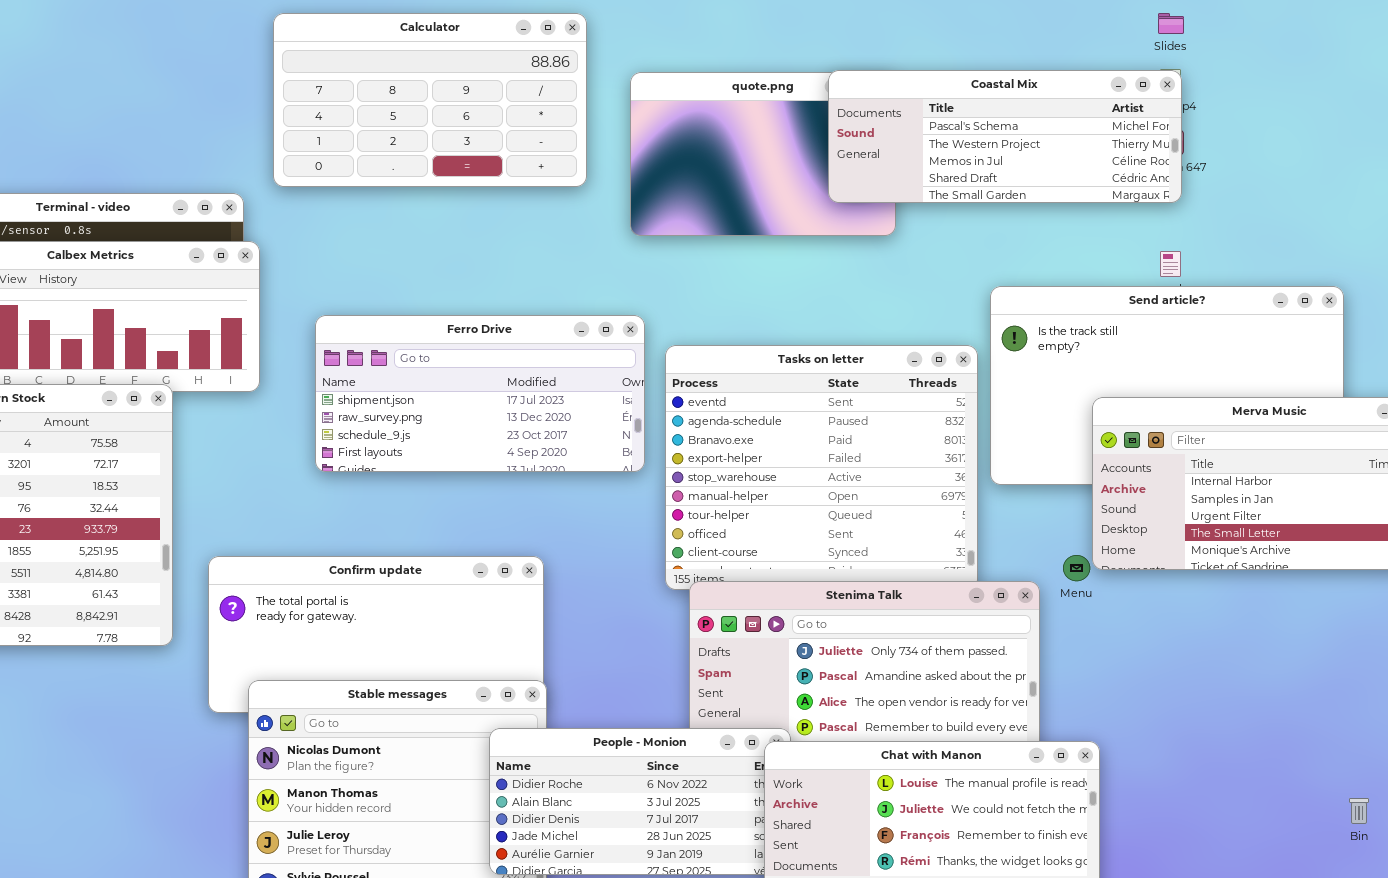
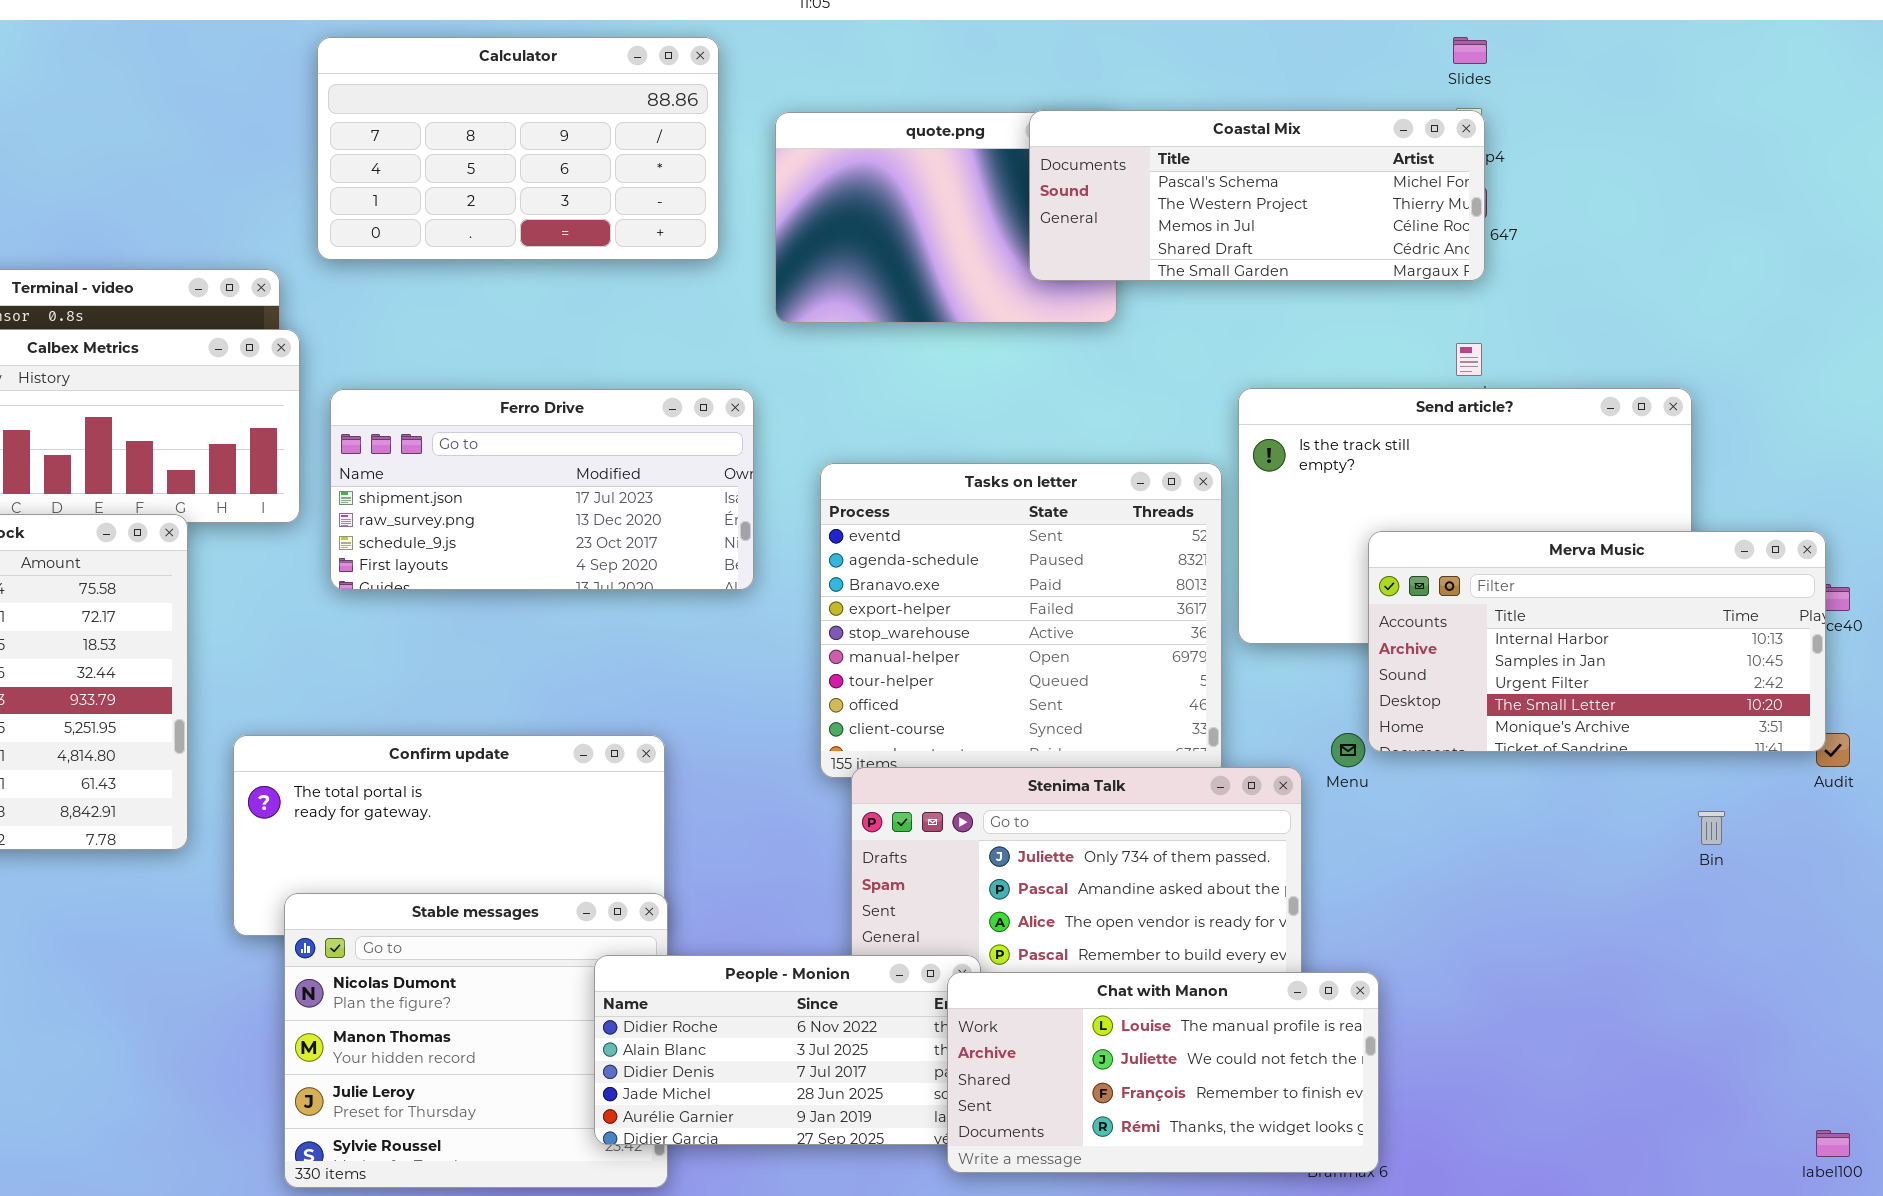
Ferro Drive: [315,315,645,472] -> [330,389,754,590], moved
Bin: [1349,798,1369,824] -> [1698,811,1725,845], moved

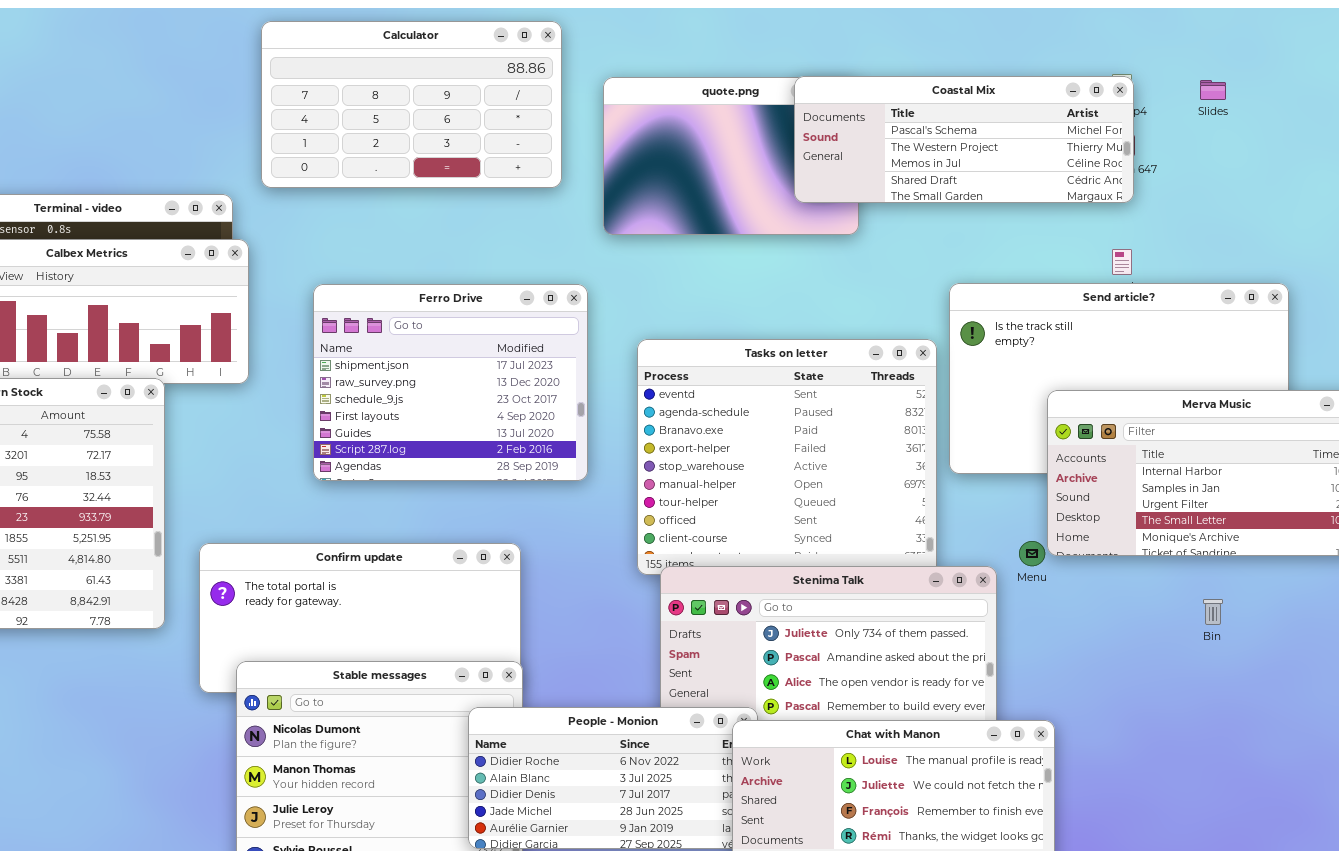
Slides: [1453,37,1487,64] -> [1200,80,1226,100], moved
Ferro Drive: [330,389,754,590] -> [313,284,588,481], resized
Bin: [1698,811,1725,845] -> [1203,599,1223,625], moved

